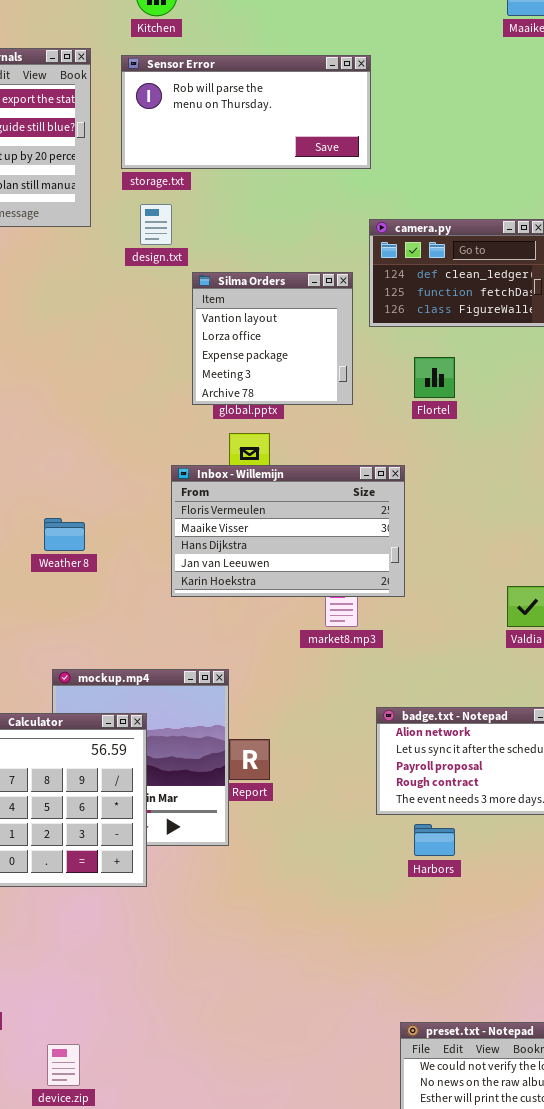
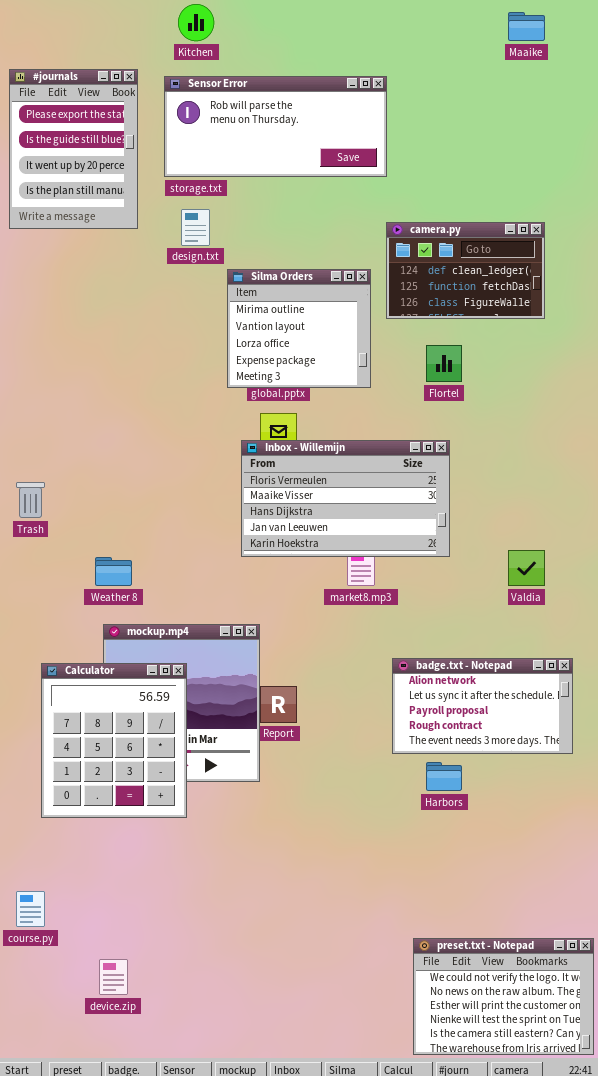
Silma Orders: [192,272,353,405] -> [227,269,371,388], scrolled up 1 row
Inbox - Willemijn: [171,465,405,597] -> [241,440,450,557], moved
Weather 8: [44,518,85,551] -> [95,557,132,586], moved

